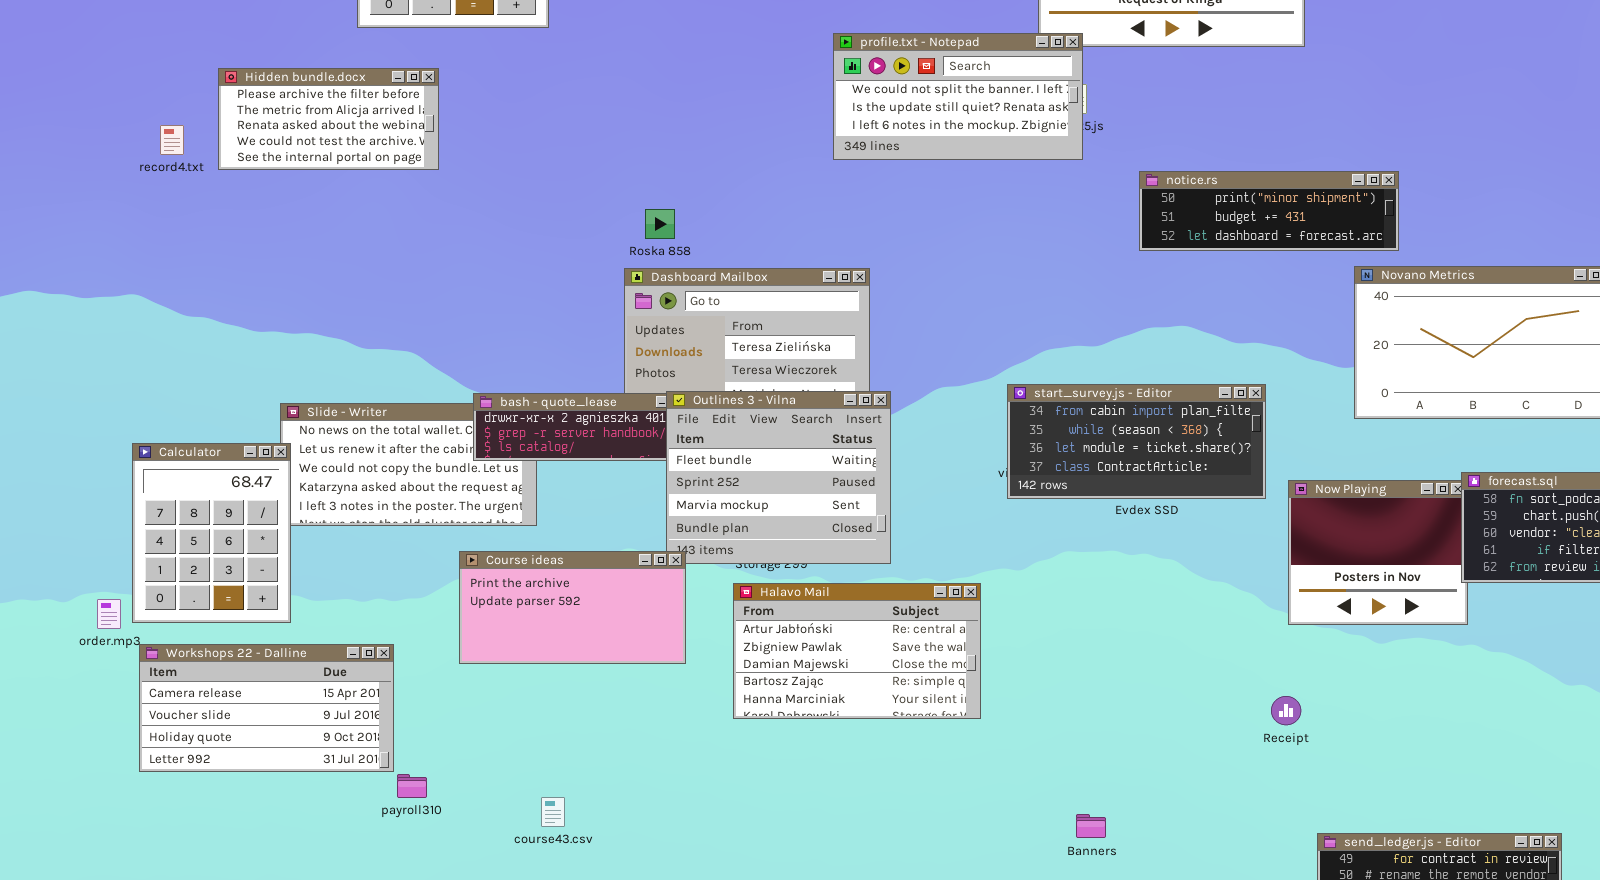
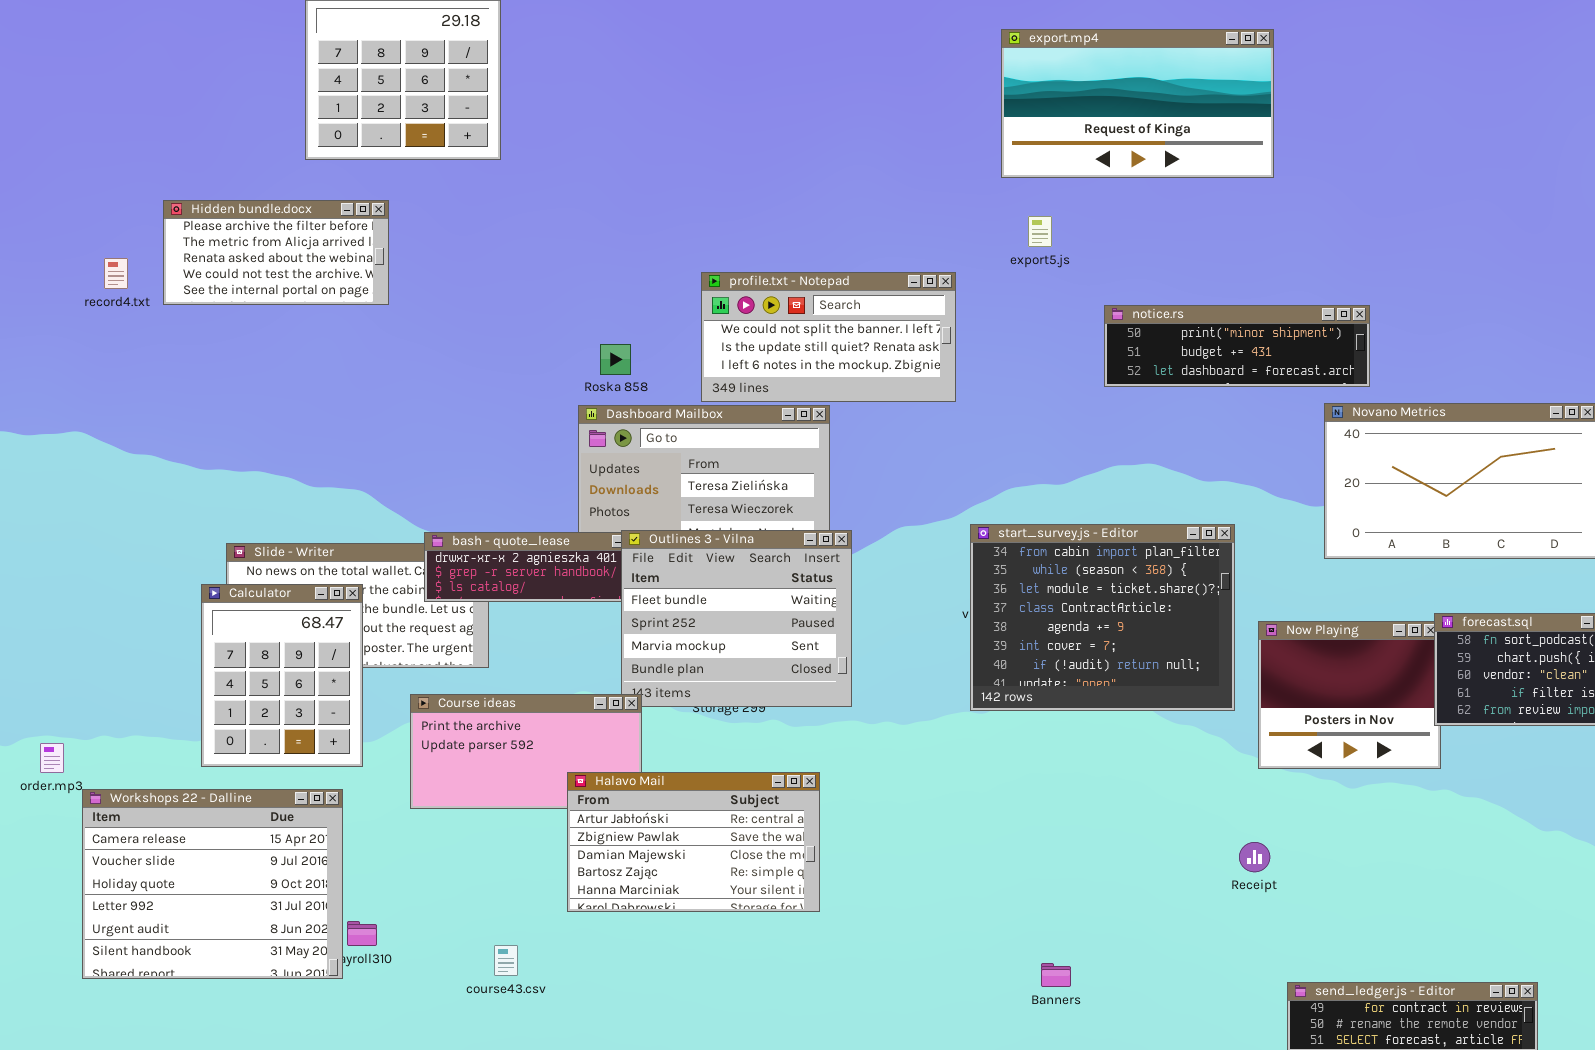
profile.txt - Notepad: [833,33,1083,160] -> [701,272,956,402], moved
start_survey.js - Editor: [1007,384,1266,499] -> [970,524,1235,711], resized
Calculator: [132,443,291,623] -> [201,584,363,767], moved
Halavo Mail: [733,583,981,719] -> [567,772,820,912], moved
Workshops 22 - Dalline: [139,644,394,772] -> [82,789,343,979], resized

